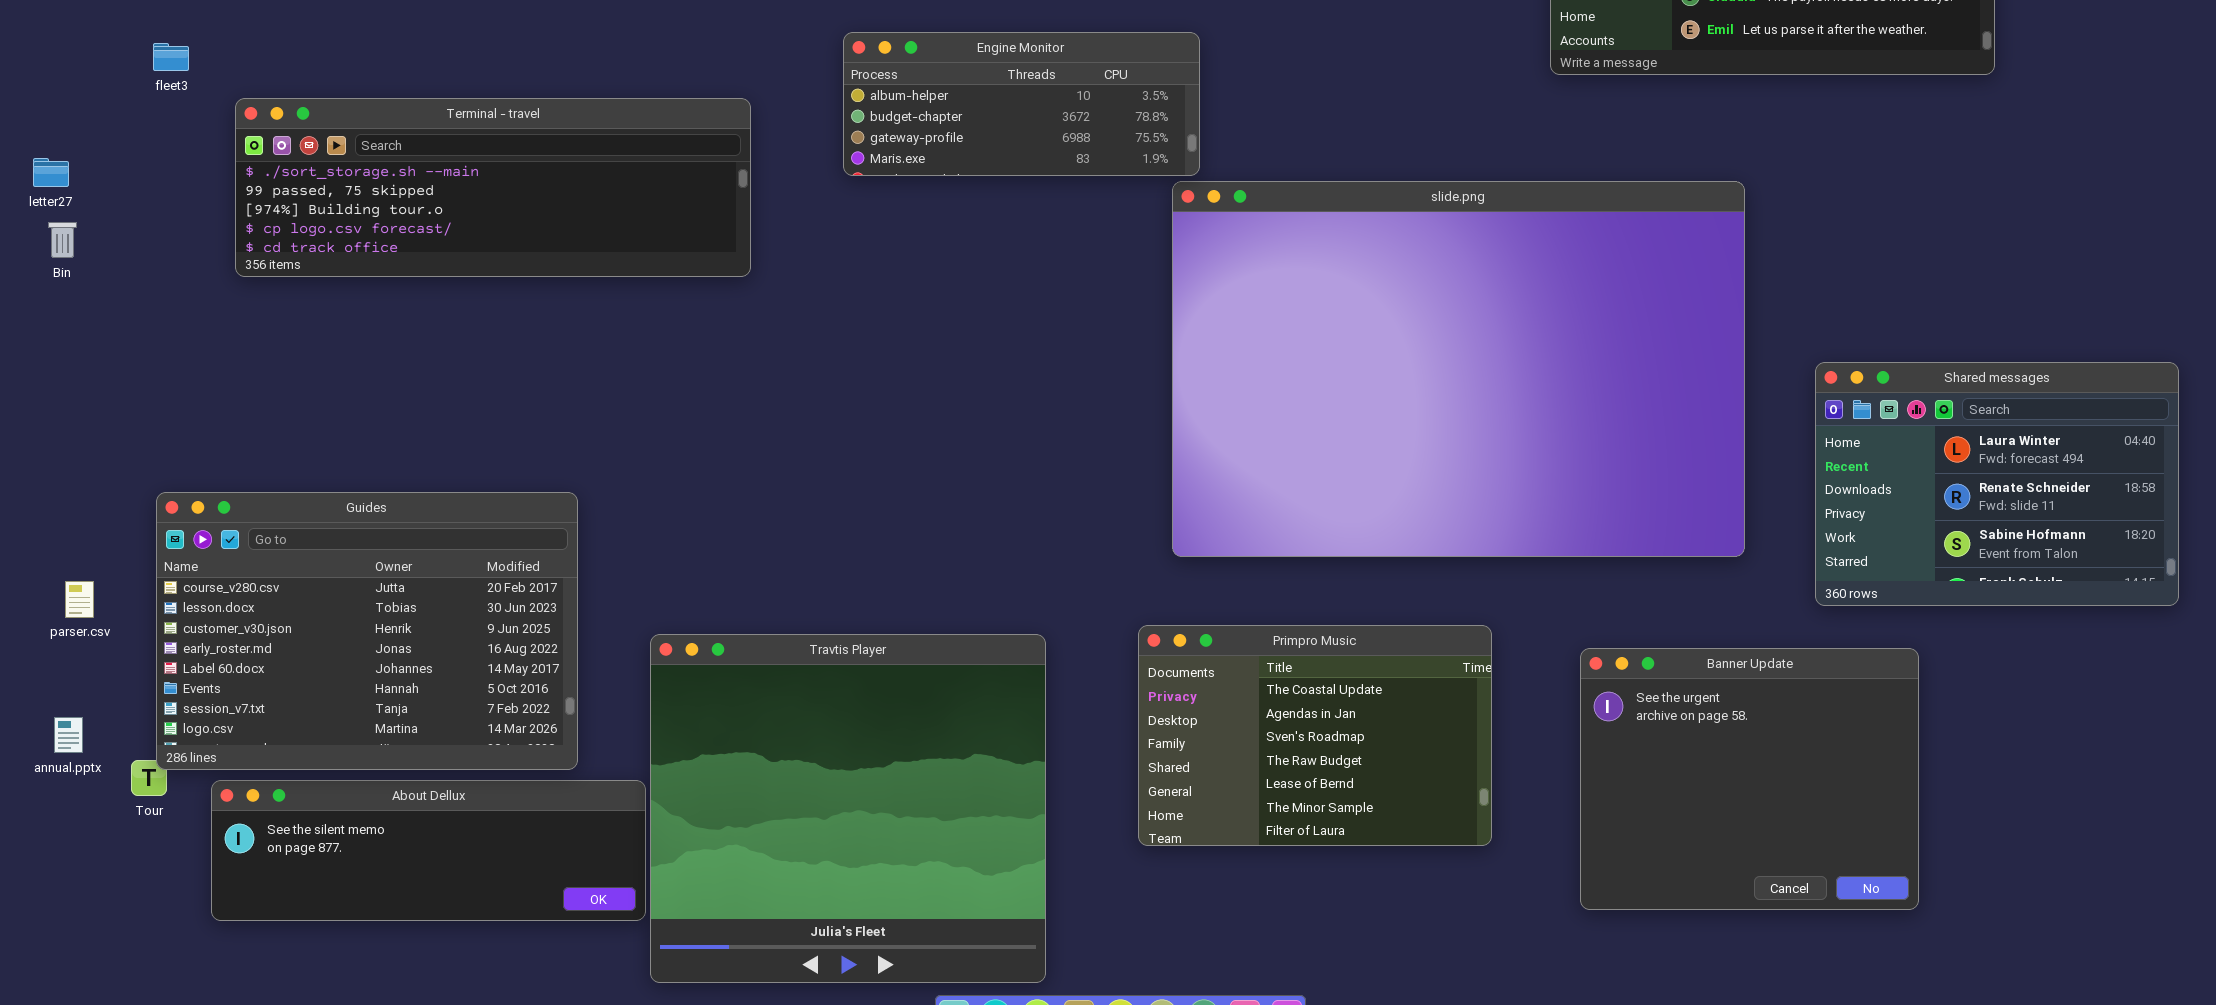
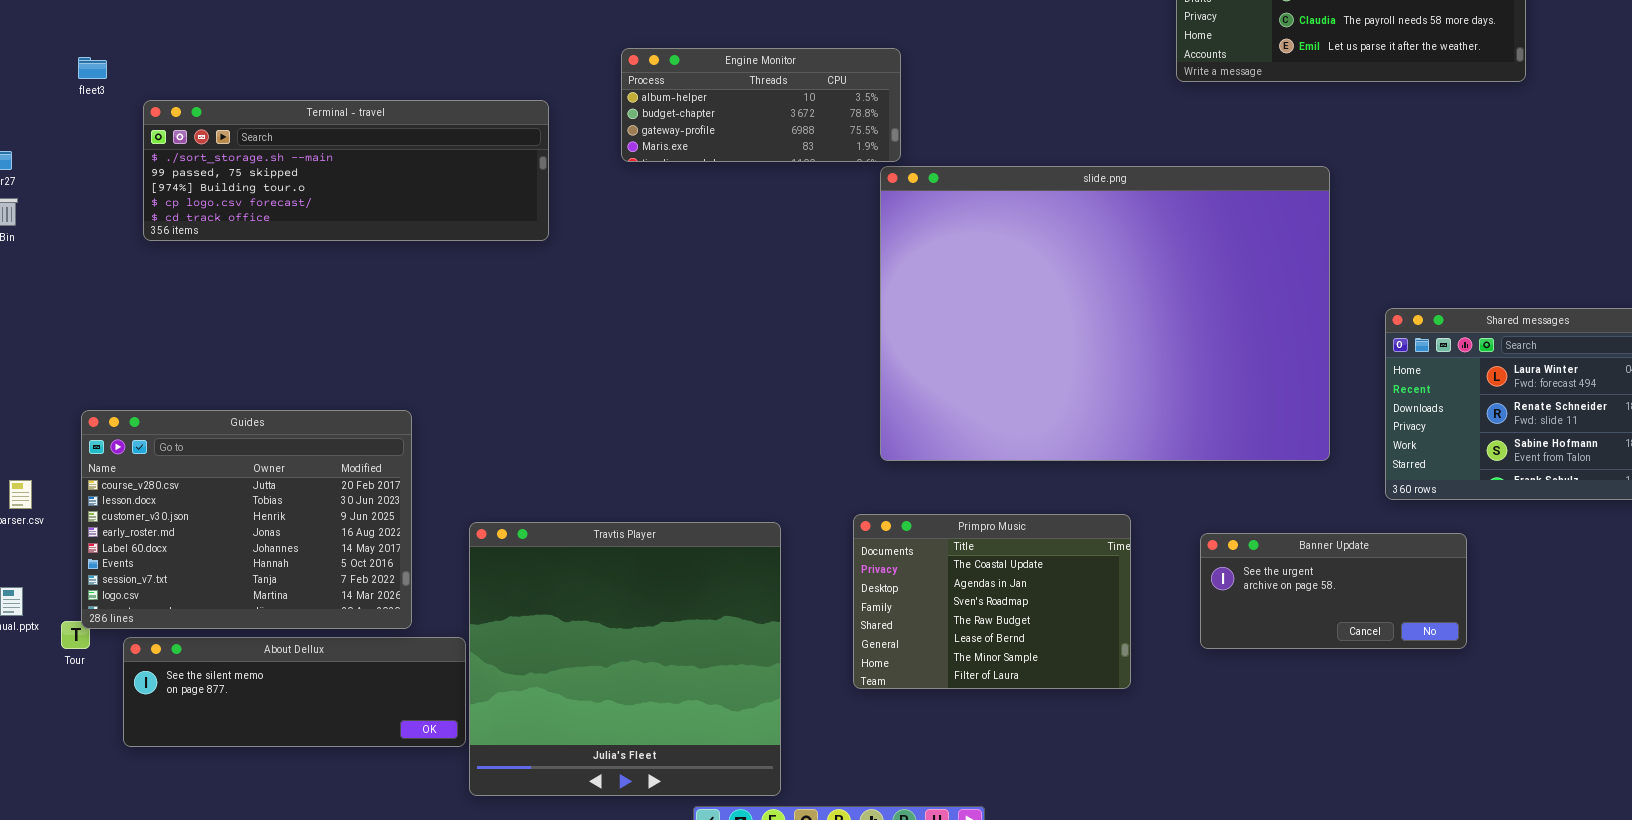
Banner Update: [1580,648,1919,910] -> [1200,533,1467,649], resized

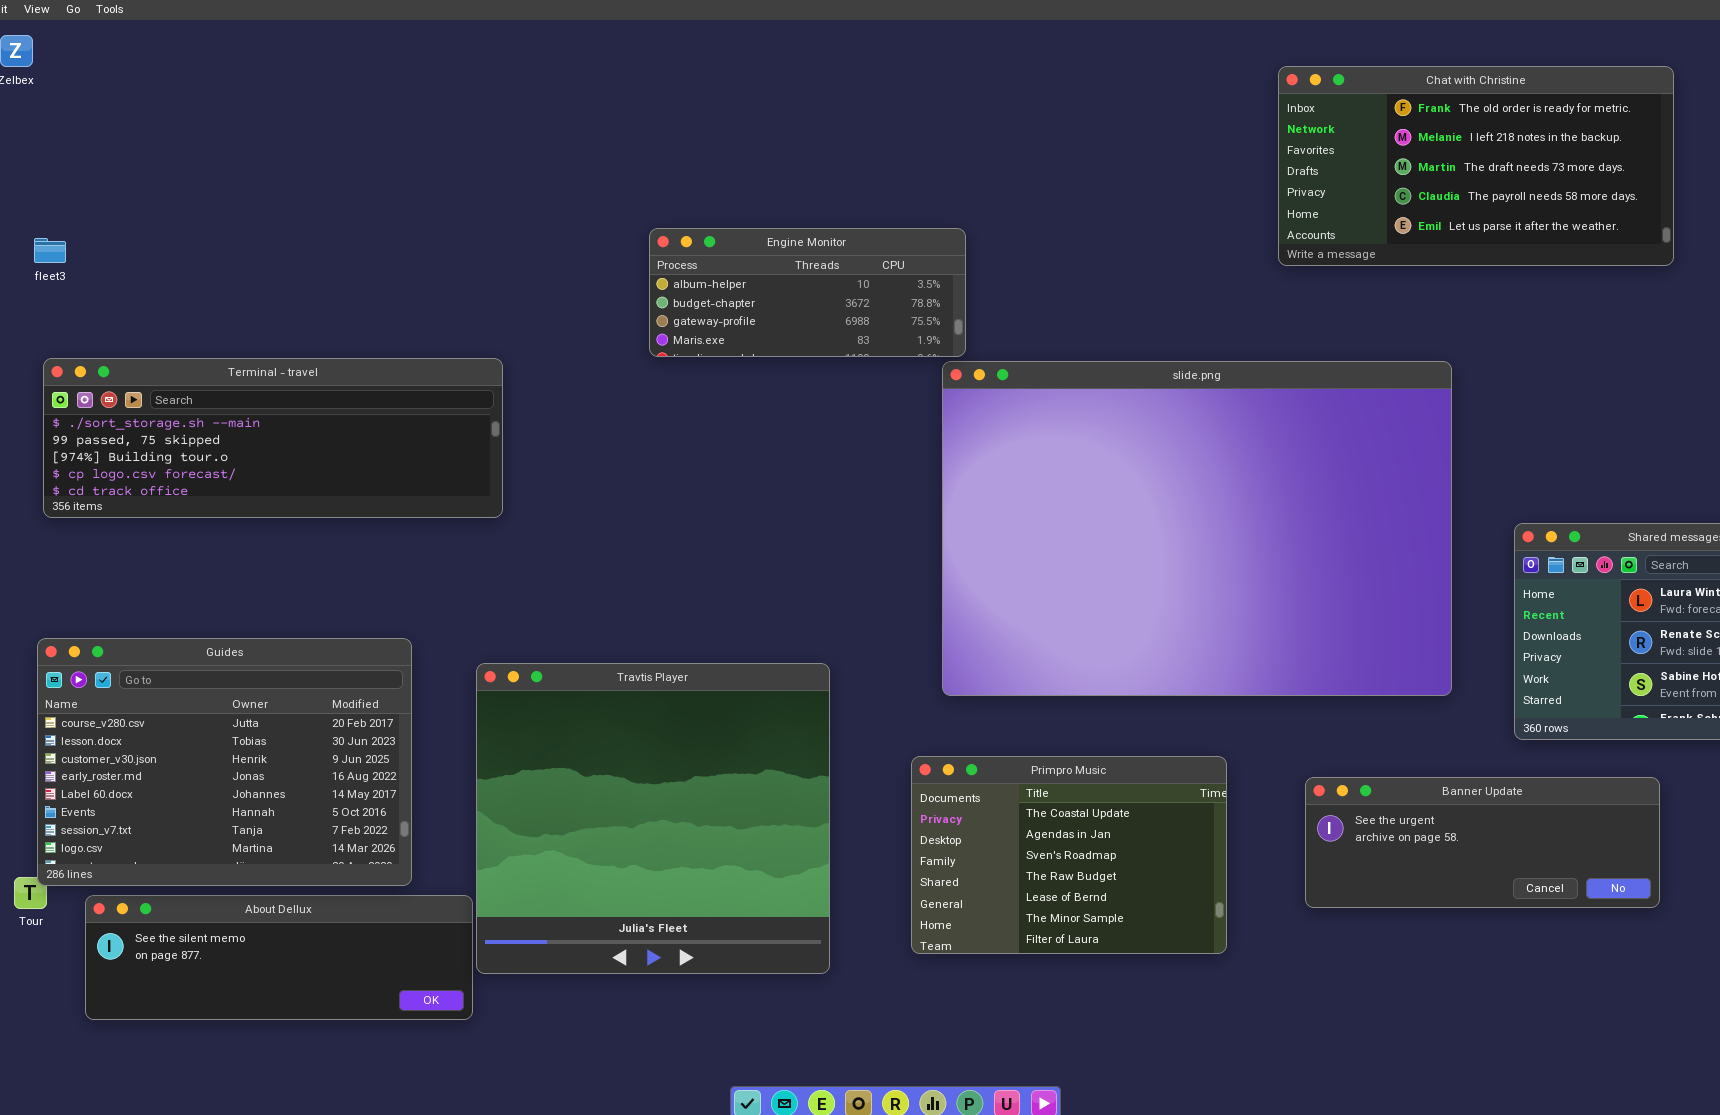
Terminal - travel: [143,100,549,241] -> [43,358,503,518], moved
Travtis Player: [469,522,781,796] -> [476,663,830,974], moved
Banner Update: [1200,533,1467,649] -> [1305,777,1660,908], resized

